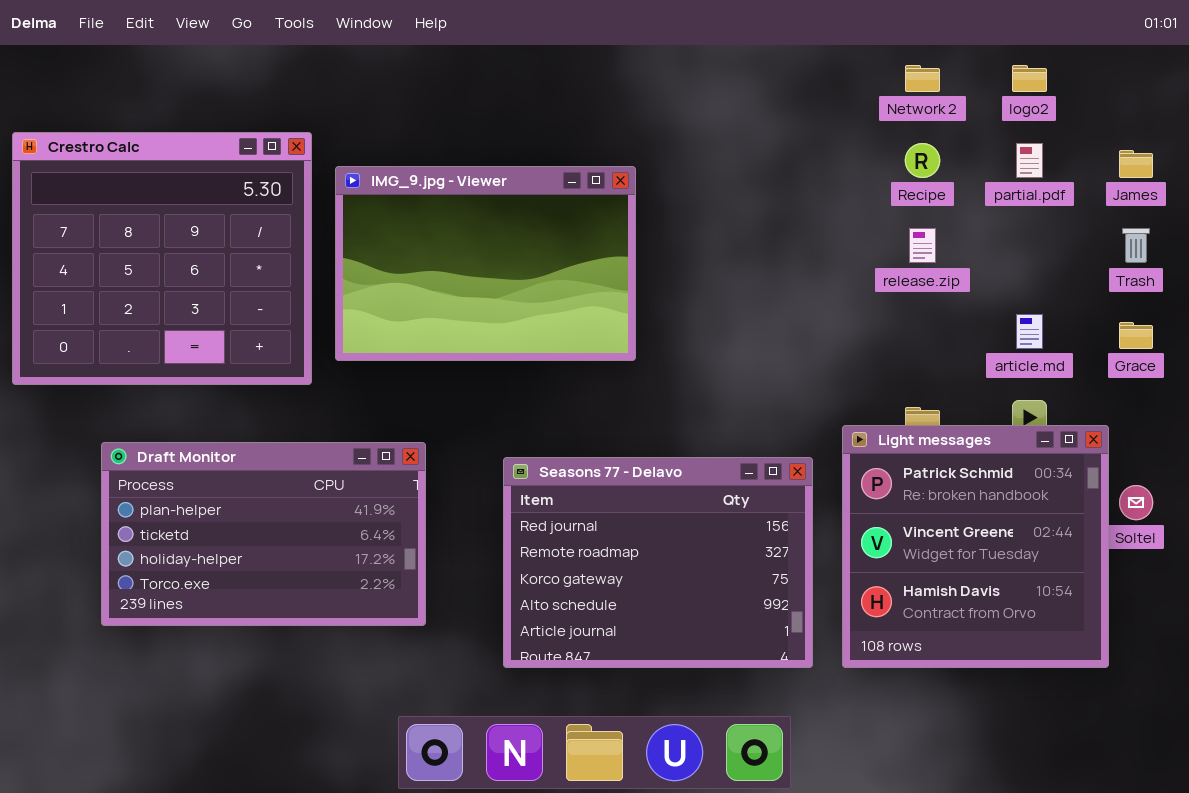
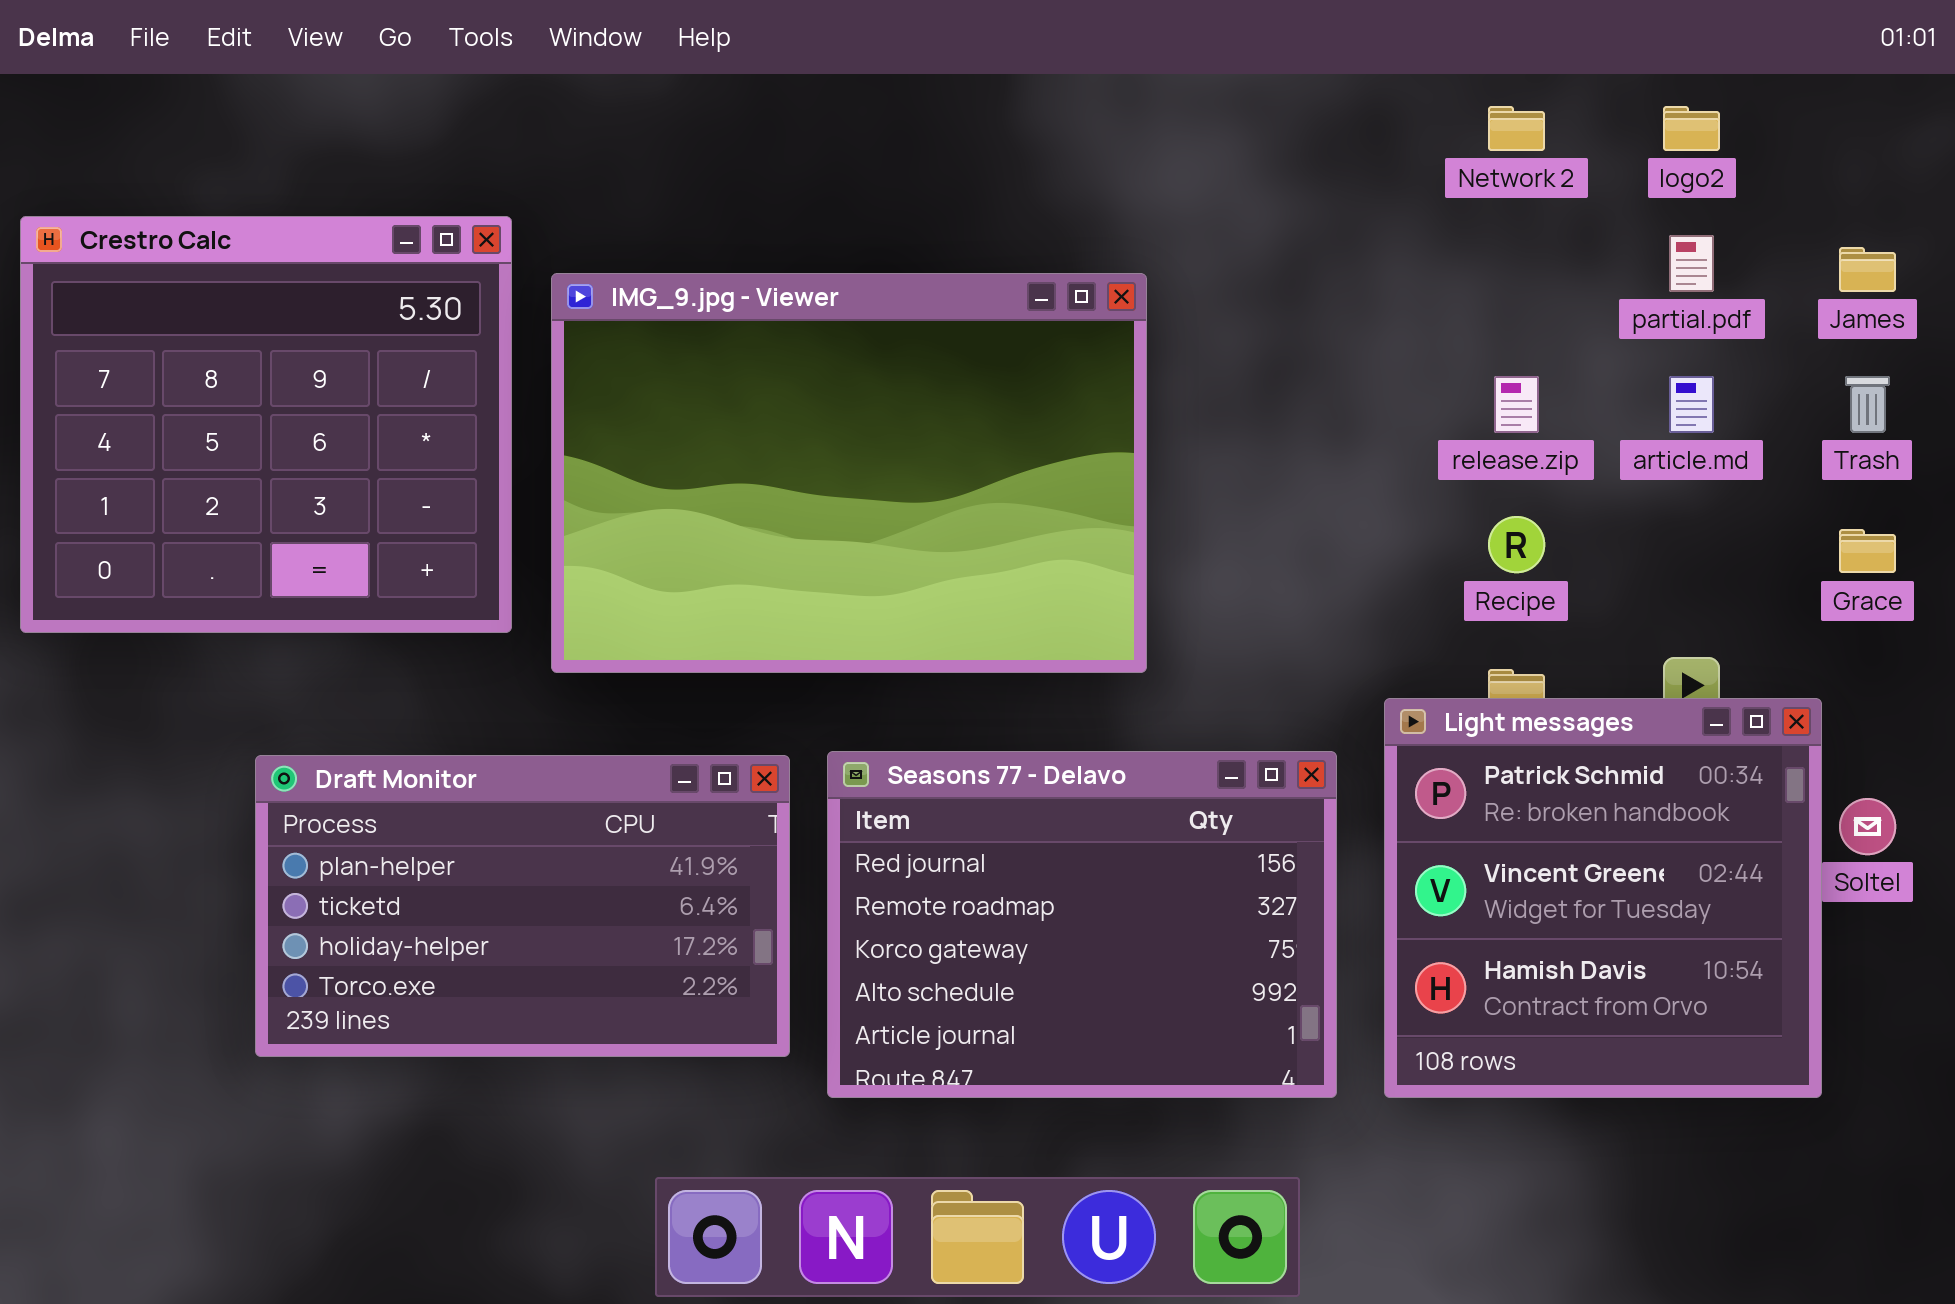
Recipe: [905,143,940,178] -> [1488,516,1545,573], moved
IMG_9.jpg - Viewer: [335,166,636,361] -> [551,273,1147,673], resized
article.md: [1016,314,1043,349] -> [1669,376,1714,433], moved
Draft Monitor: [101,442,426,626] -> [255,755,790,1057], moved

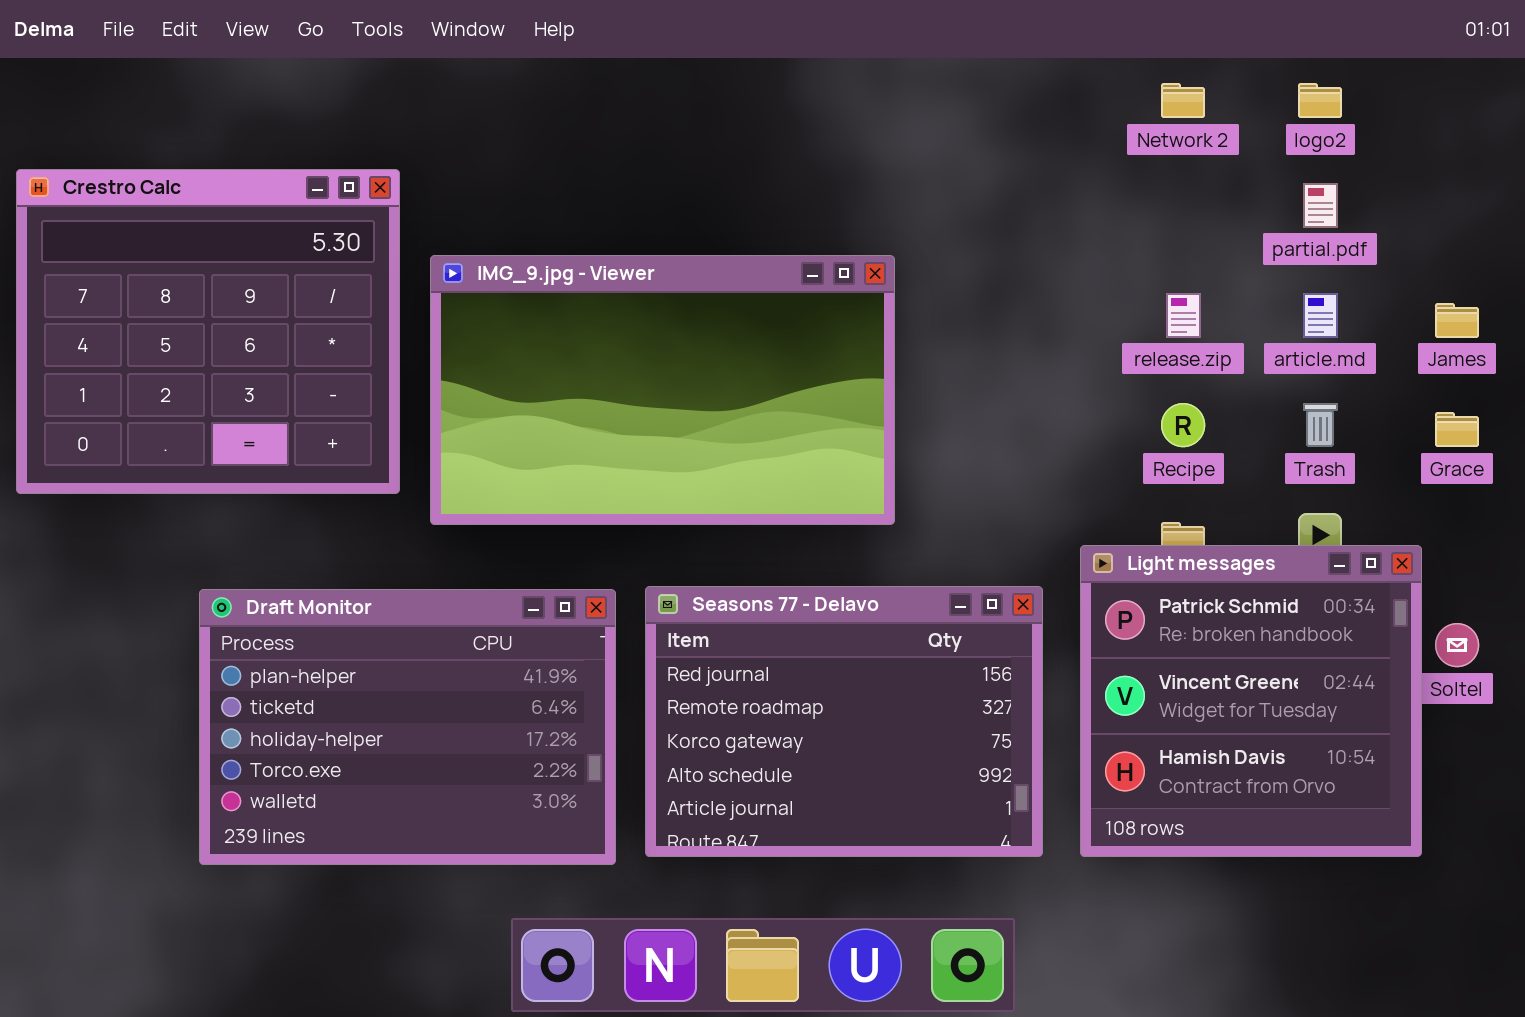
James: [1839,247,1896,292] -> [1435,303,1479,338], moved
IMG_9.jpg - Viewer: [551,273,1147,673] -> [430,255,895,525], resized
Trash: [1845,376,1890,433] -> [1303,403,1338,447], moved
Draft Monitor: [255,755,790,1057] -> [199,589,616,865], resized

